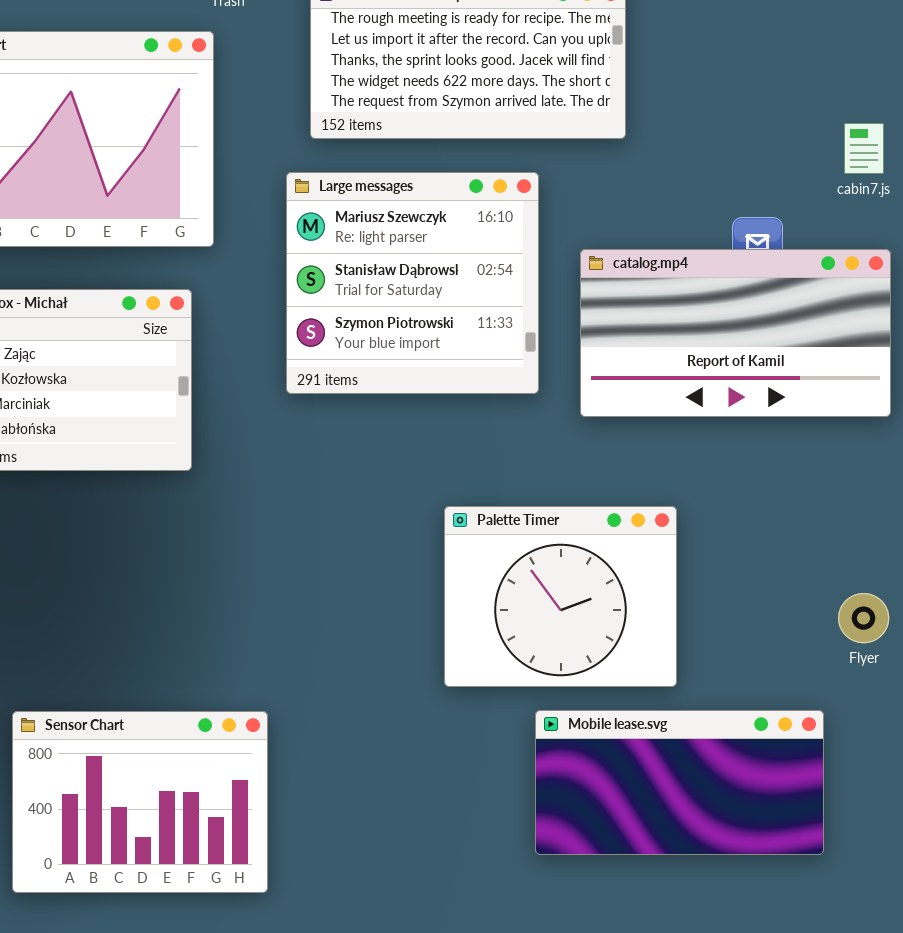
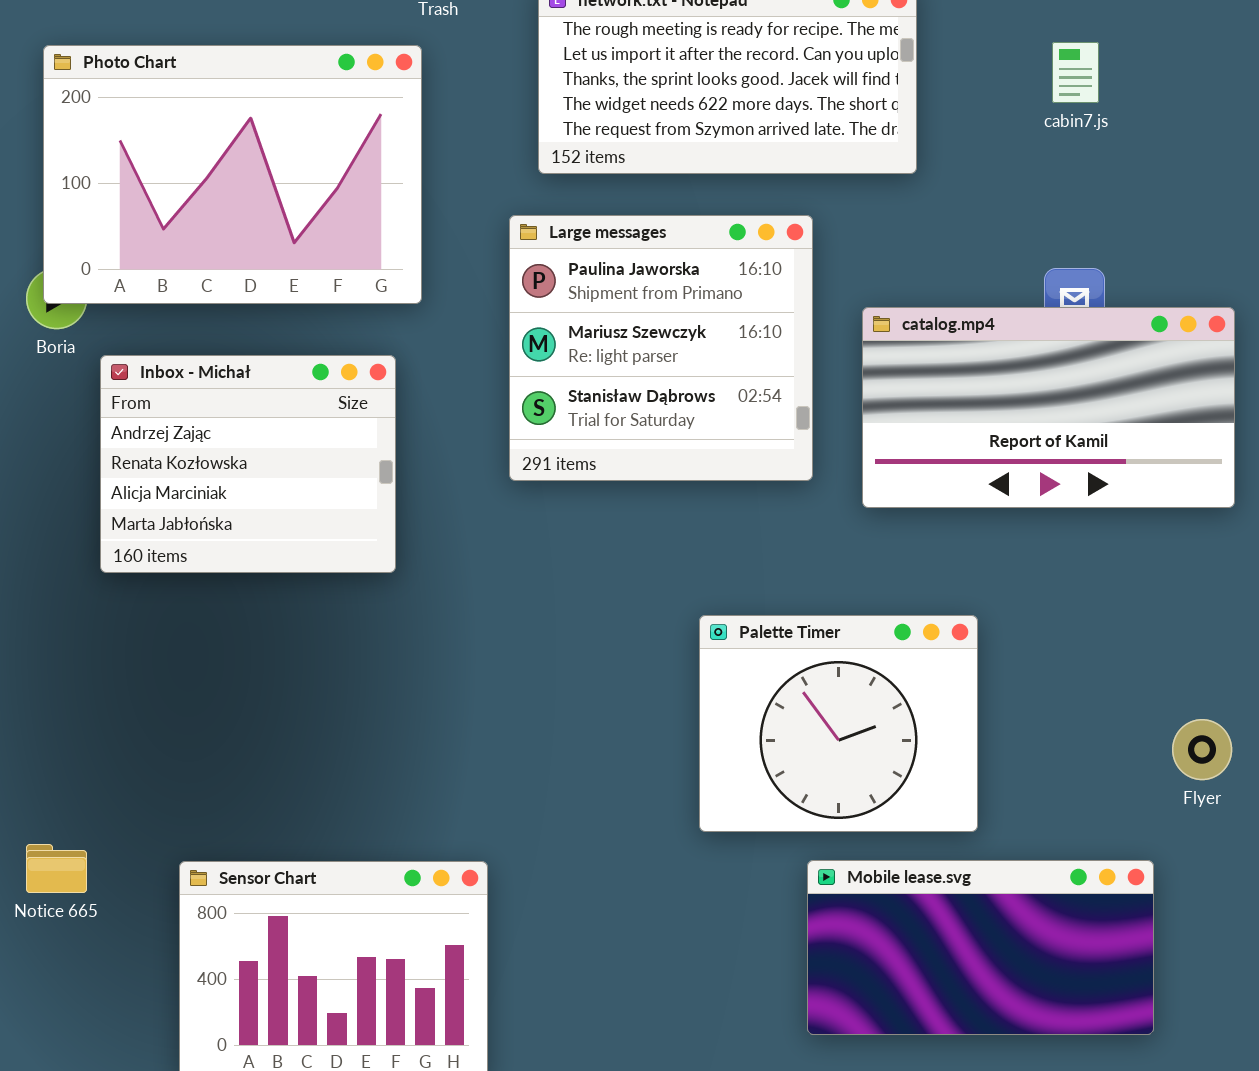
cabin7.js: [844,123,884,174] -> [1052,42,1099,103], moved
Large messages: [286,172,539,394] -> [509,215,813,481], scrolled up 1 row

